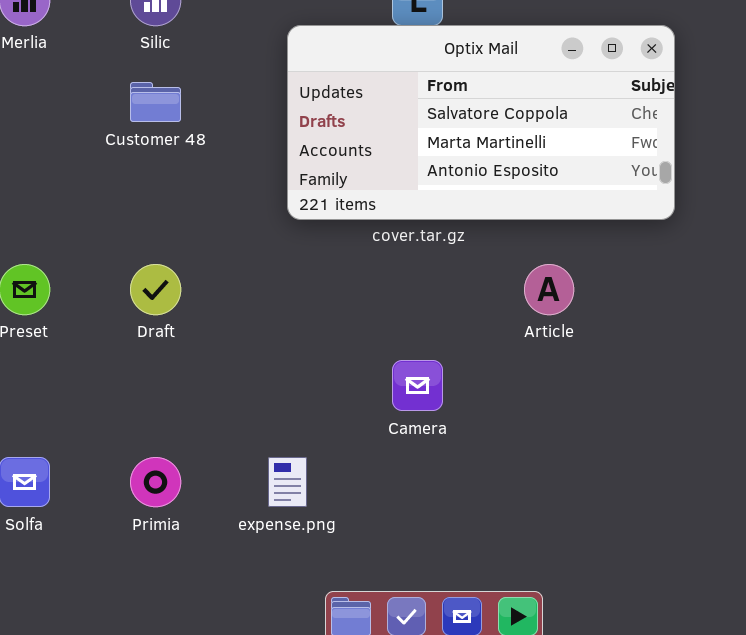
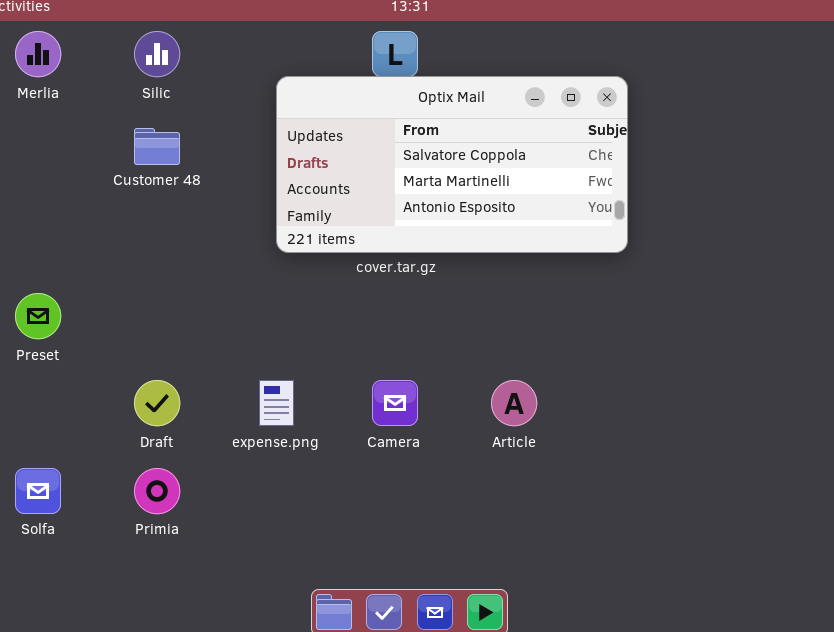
Draft: [130,264,181,315] -> [134,380,180,426], moved
Article: [524,264,574,315] -> [491,380,537,426], moved
expense.png: [268,457,307,507] -> [259,380,294,426], moved

